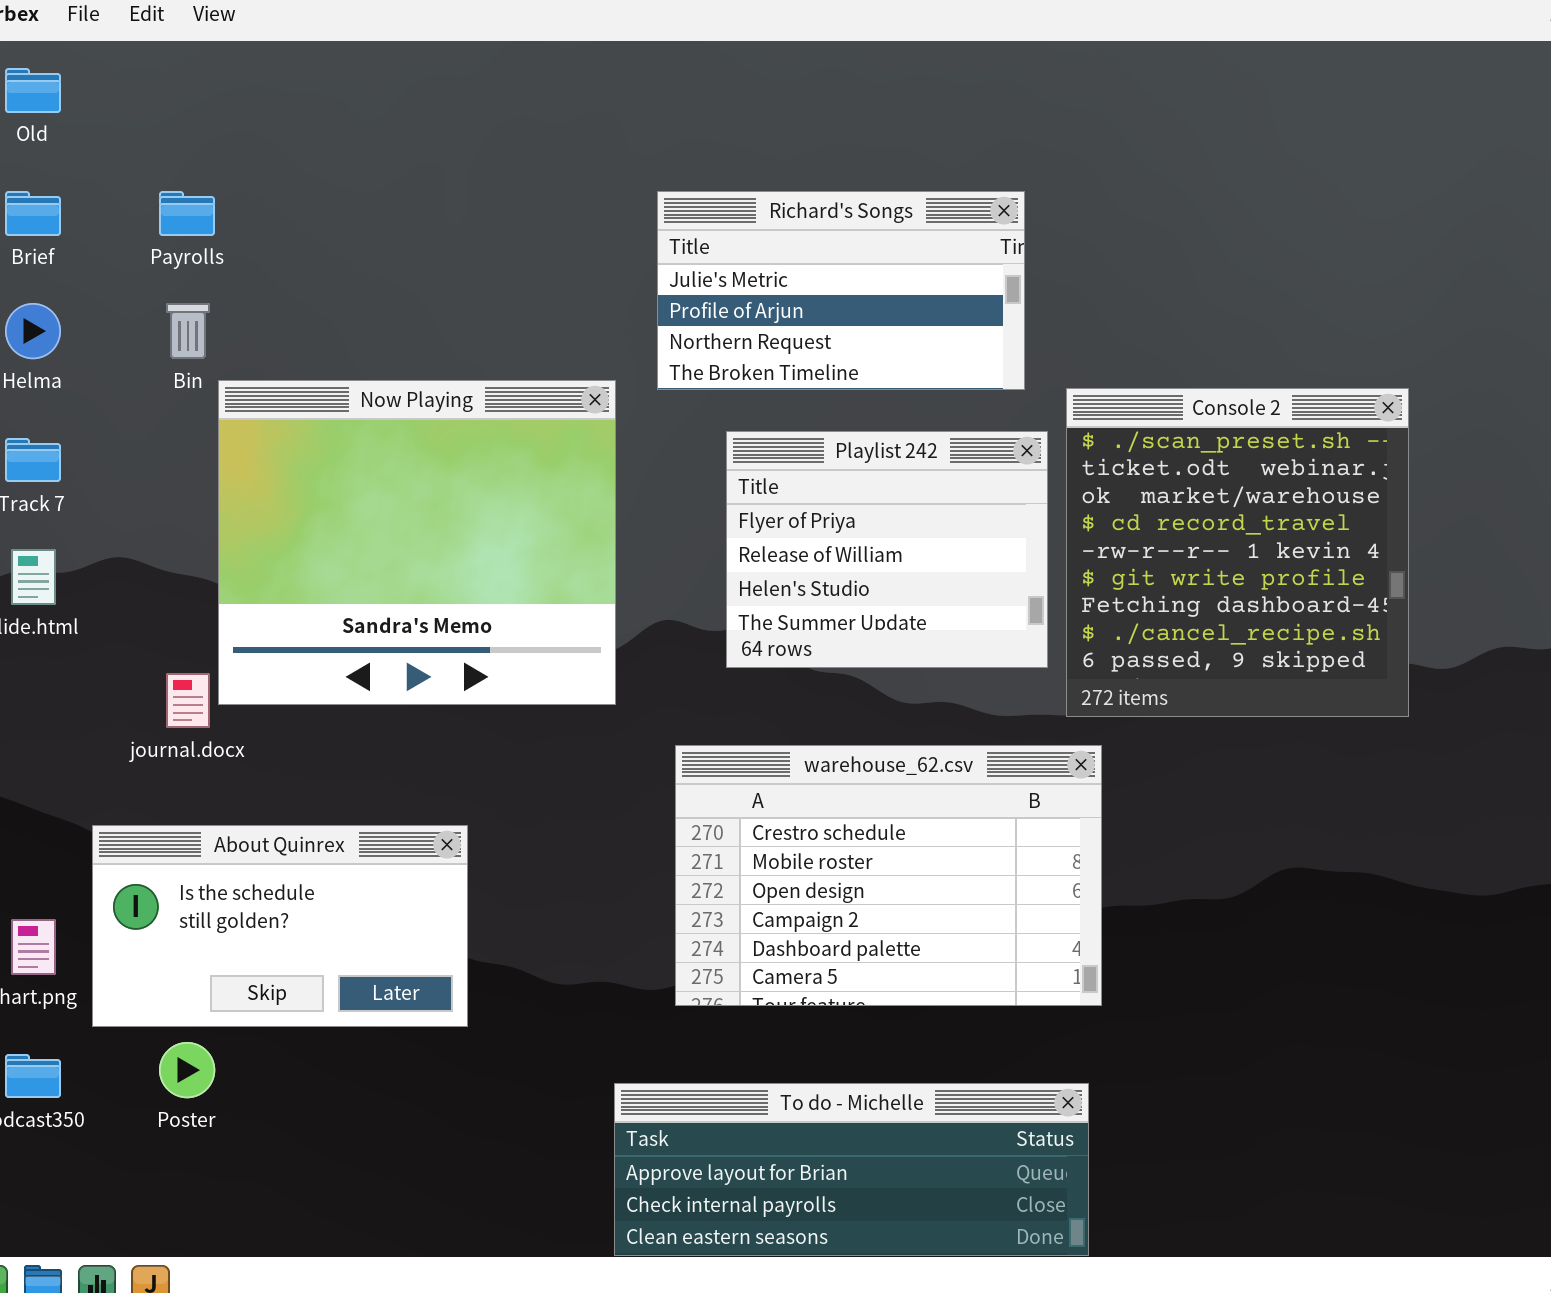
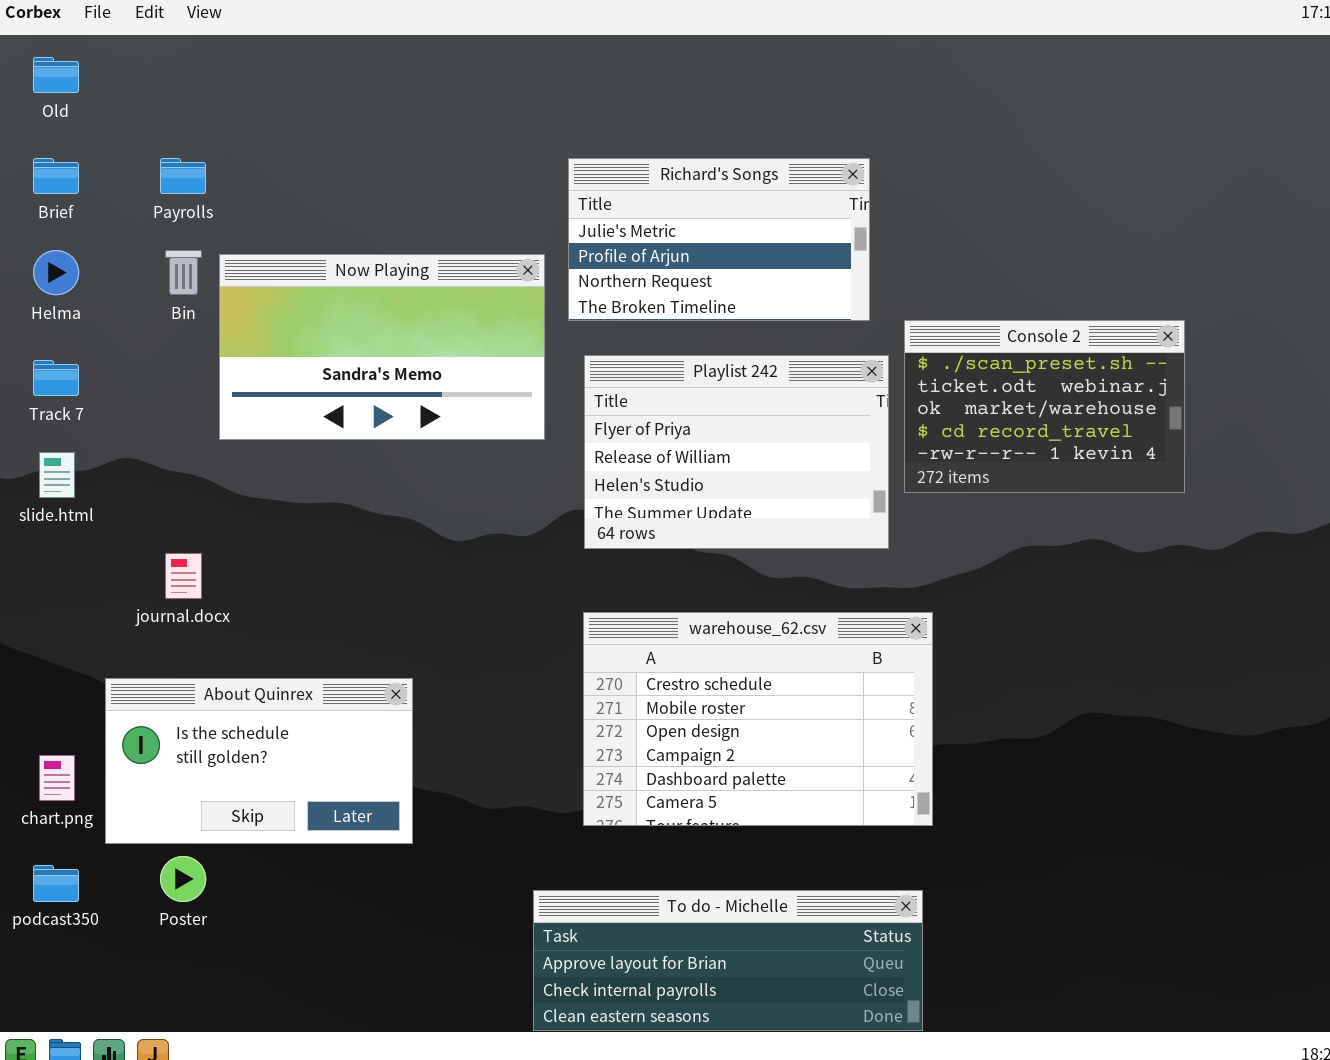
Now Playing: [218,380,616,705] -> [219,254,545,440], moved, resized
Console 2: [1066,388,1409,717] -> [904,320,1185,493], resized
Playlist 242: [726,431,1048,668] -> [584,355,889,549], resized

